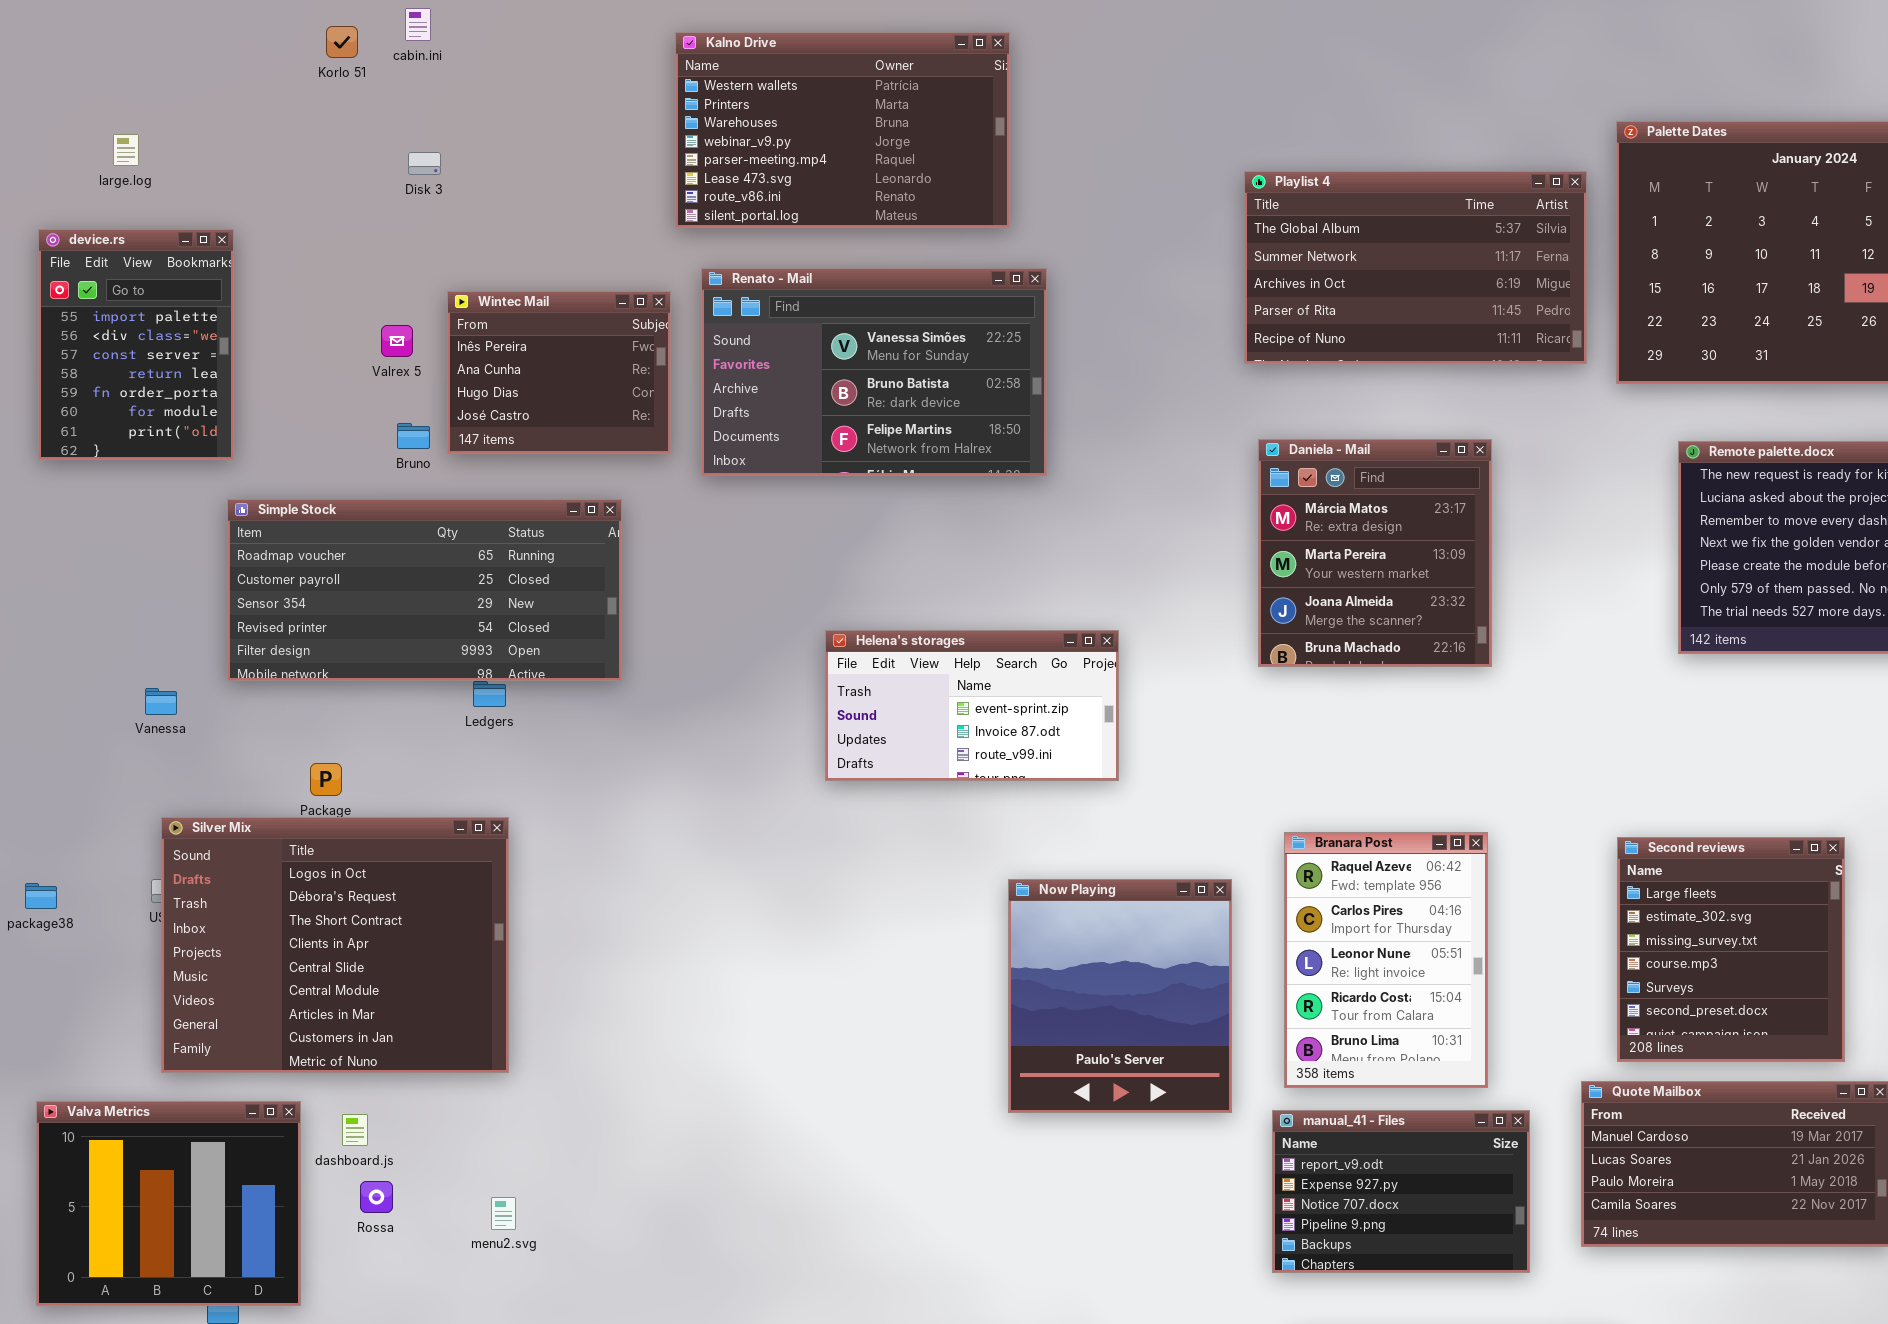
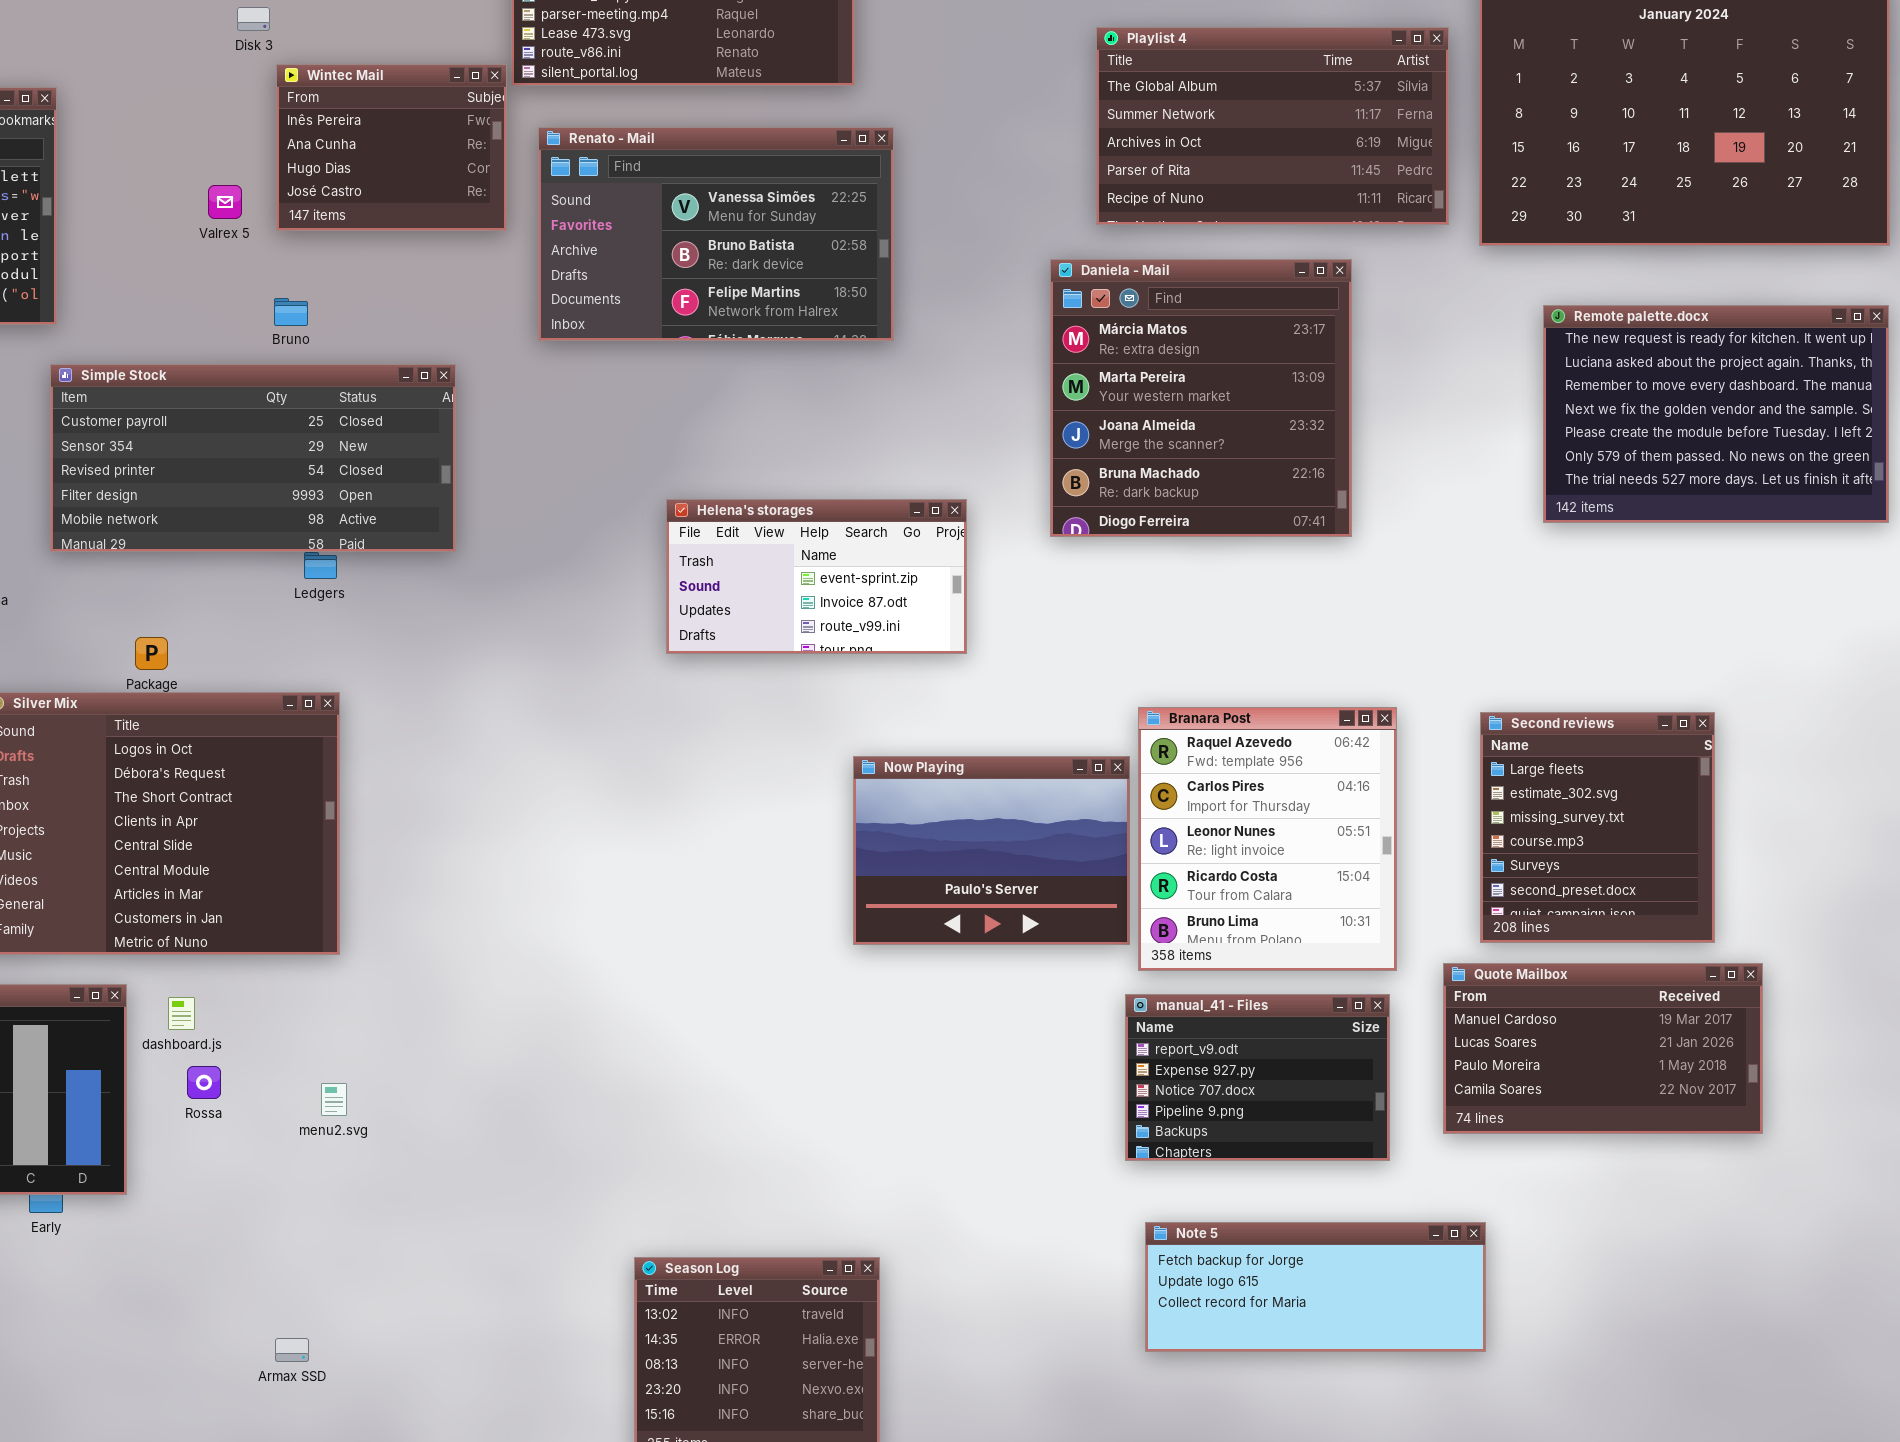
Wintec Mail: [447,291,671,454] -> [276,64,507,231], moved
Bruno: [397,423,430,449] -> [274,298,308,326], moved
Daniela - Mail: [1258,439,1492,667] -> [1050,259,1352,537], resized
Simple Stock: [227,499,622,681] -> [50,364,456,552], scrolled down 1 row
Branara Post: [1284,832,1488,1088] -> [1138,707,1397,971], resized
Now Playing: [1008,879,1232,1113] -> [853,756,1130,945], resized

